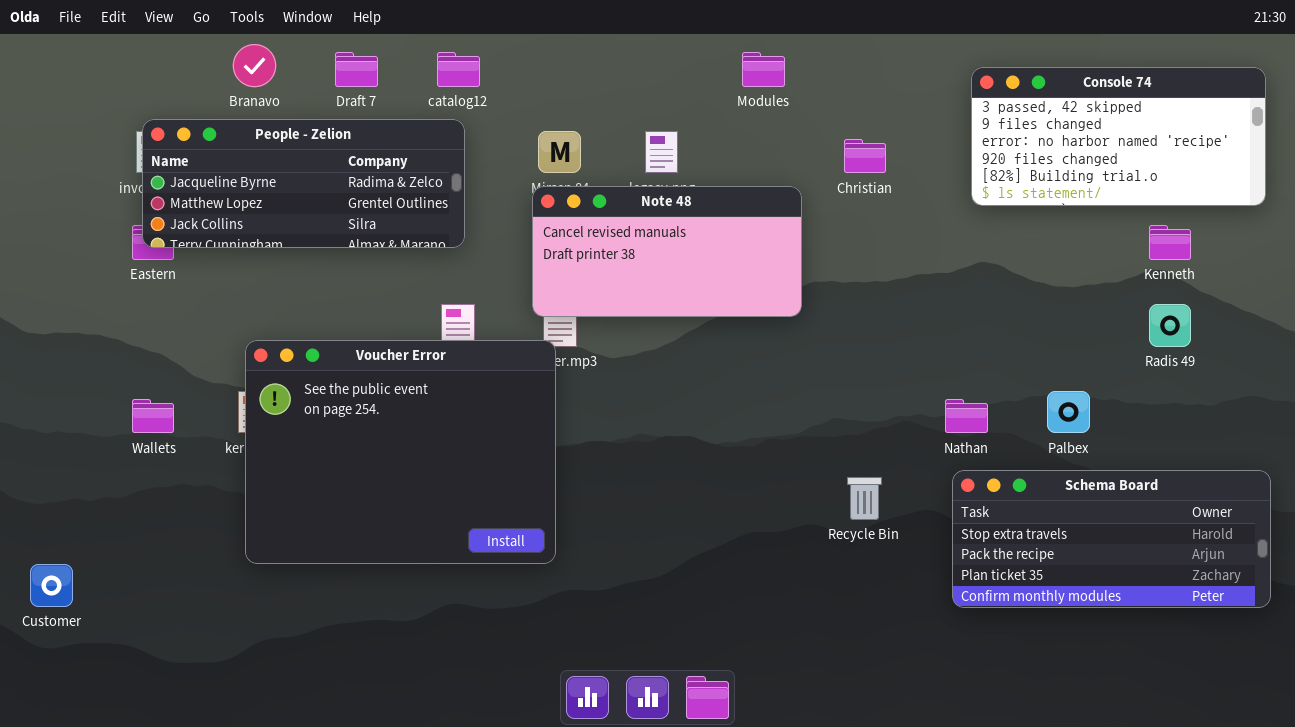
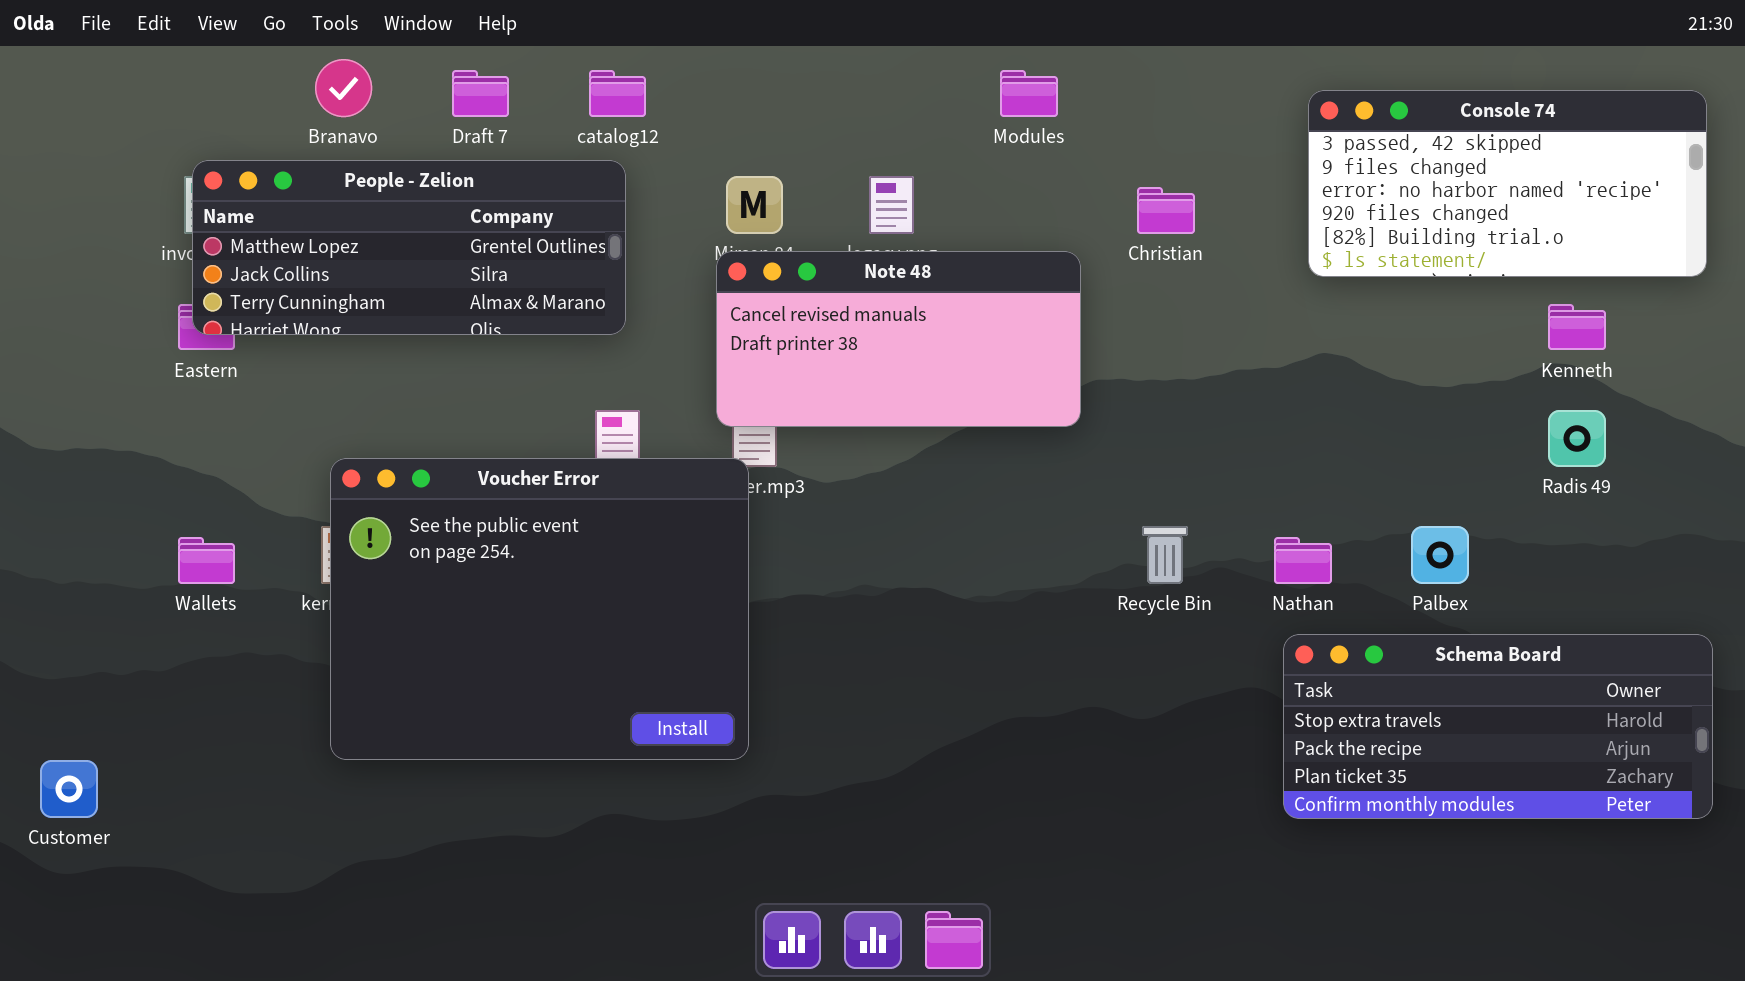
People - Zelion: [142,119,465,248] -> [192,160,626,335], scrolled down 1 row
Recycle Bin: [847,477,882,520] -> [1142,526,1188,584], moved

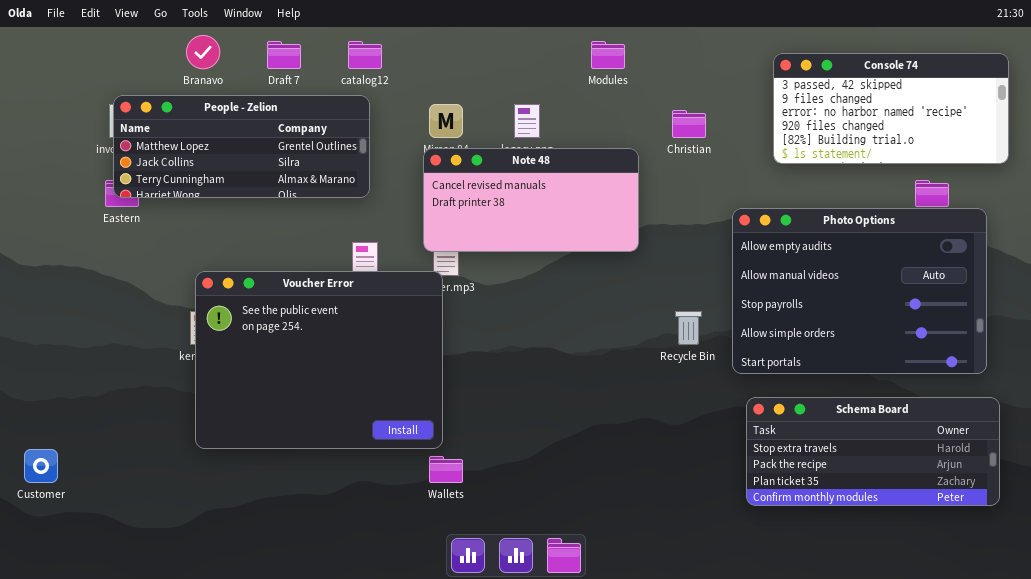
Photo Options: none -> [732,208,987,374], opened
Wallets: [178,537,235,584] -> [429,456,463,483], moved
Schema Board: [1283,634,1713,819] -> [746,397,1000,506], moved

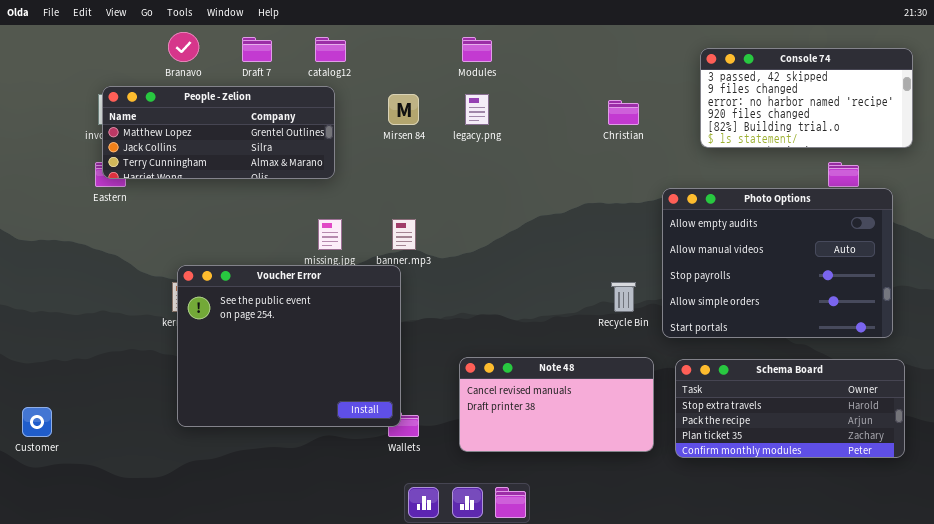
Modules: [591,41,625,69] -> [462,37,492,62], moved
Note 48: [423,148,639,252] -> [459,357,654,452], moved
Voucher Error: [195,271,443,449] -> [177,265,401,427], moved

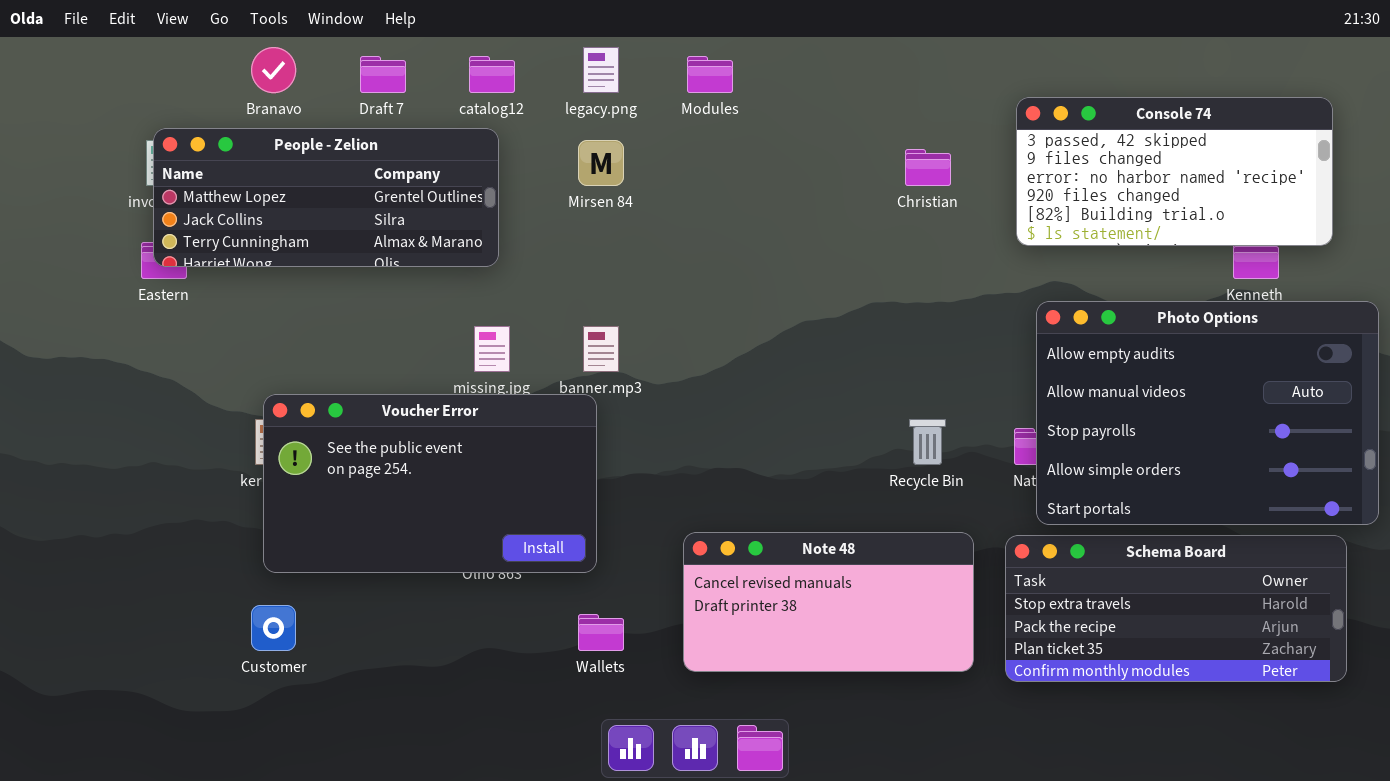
Console 74: [700,48,913,148] -> [1016,97,1333,246], moved
legacy.png: [465,94,489,125] -> [583,47,619,93], moved
Photo Options: [662,188,893,338] -> [1036,301,1379,525], moved
Voucher Error: [177,265,401,427] -> [263,394,597,573], resized
Customer: [22,407,52,437] -> [251,605,296,651], moved

